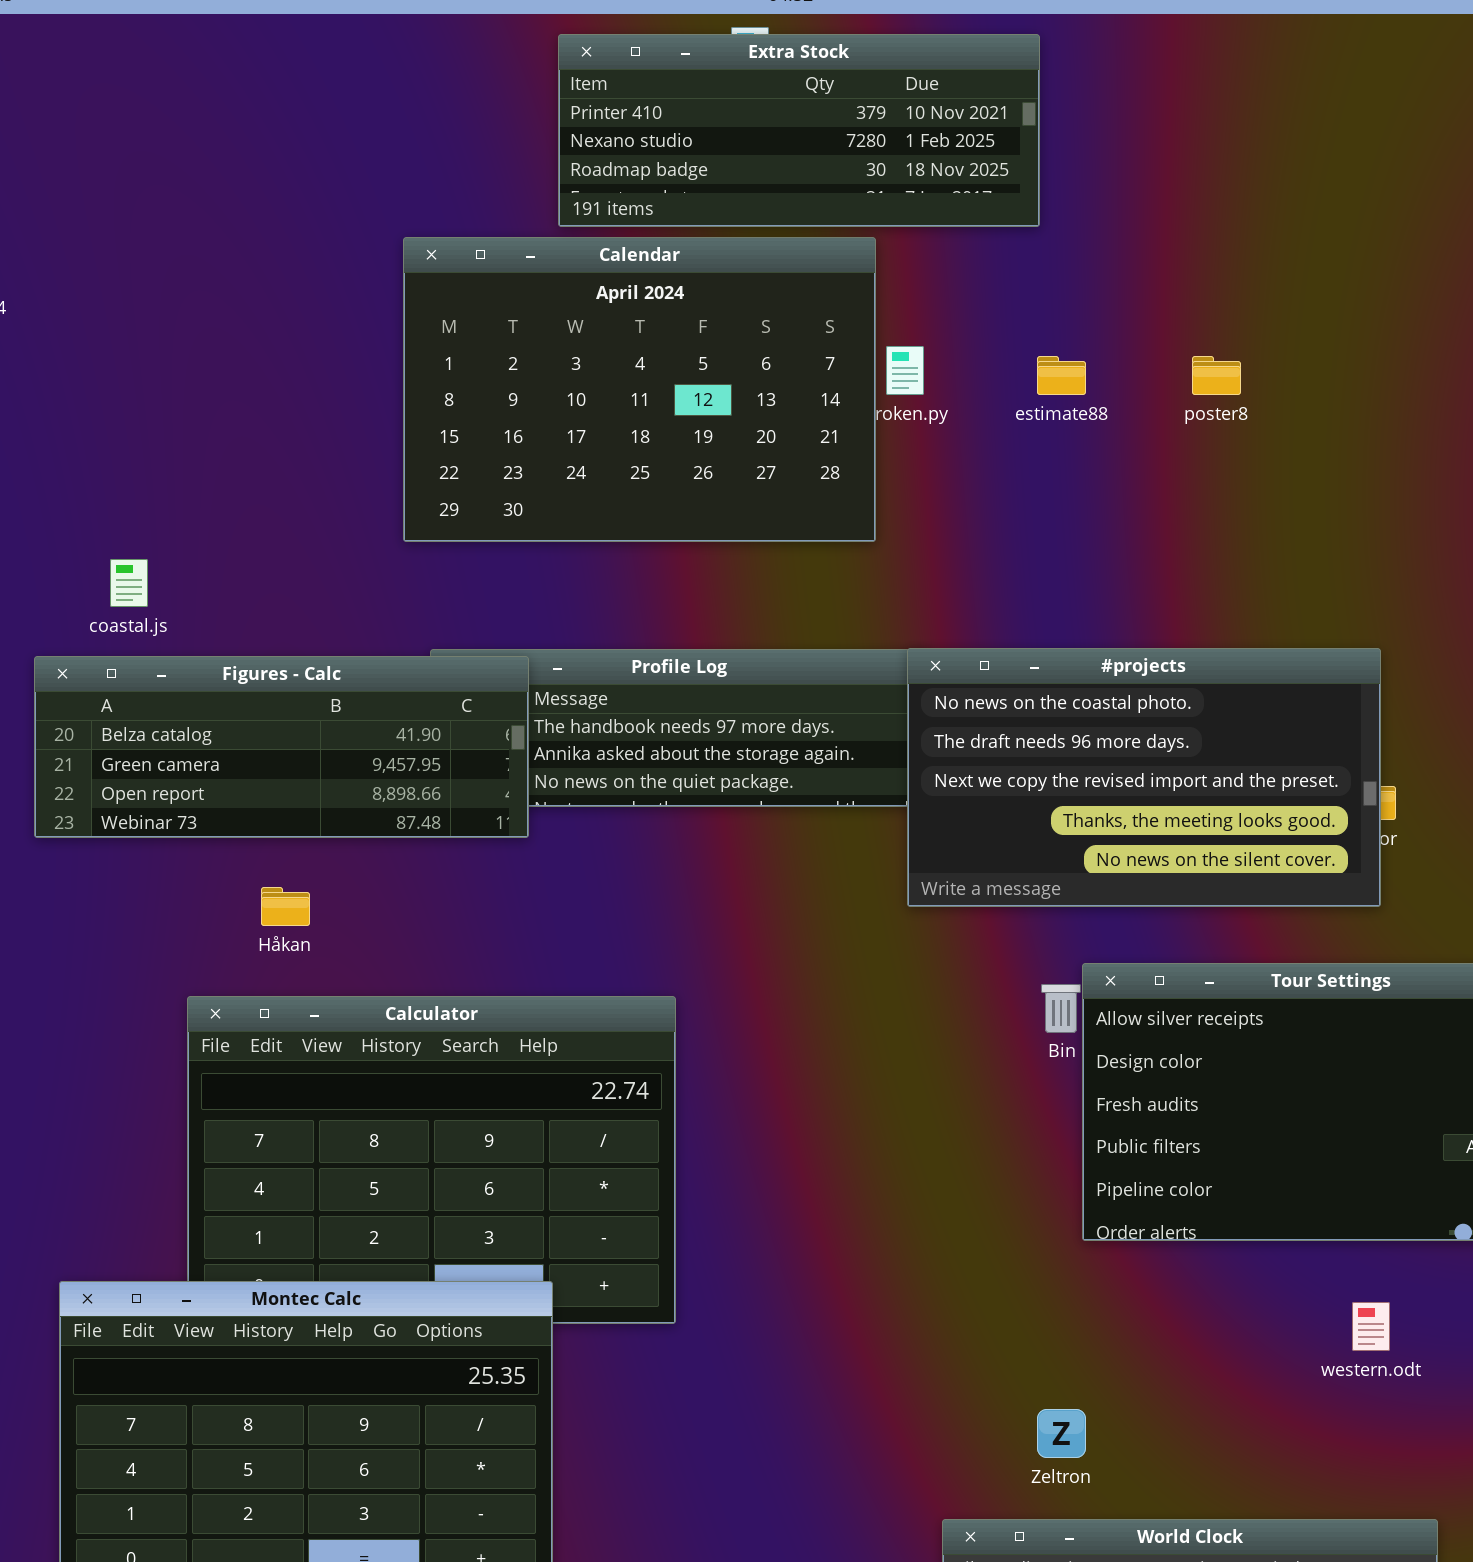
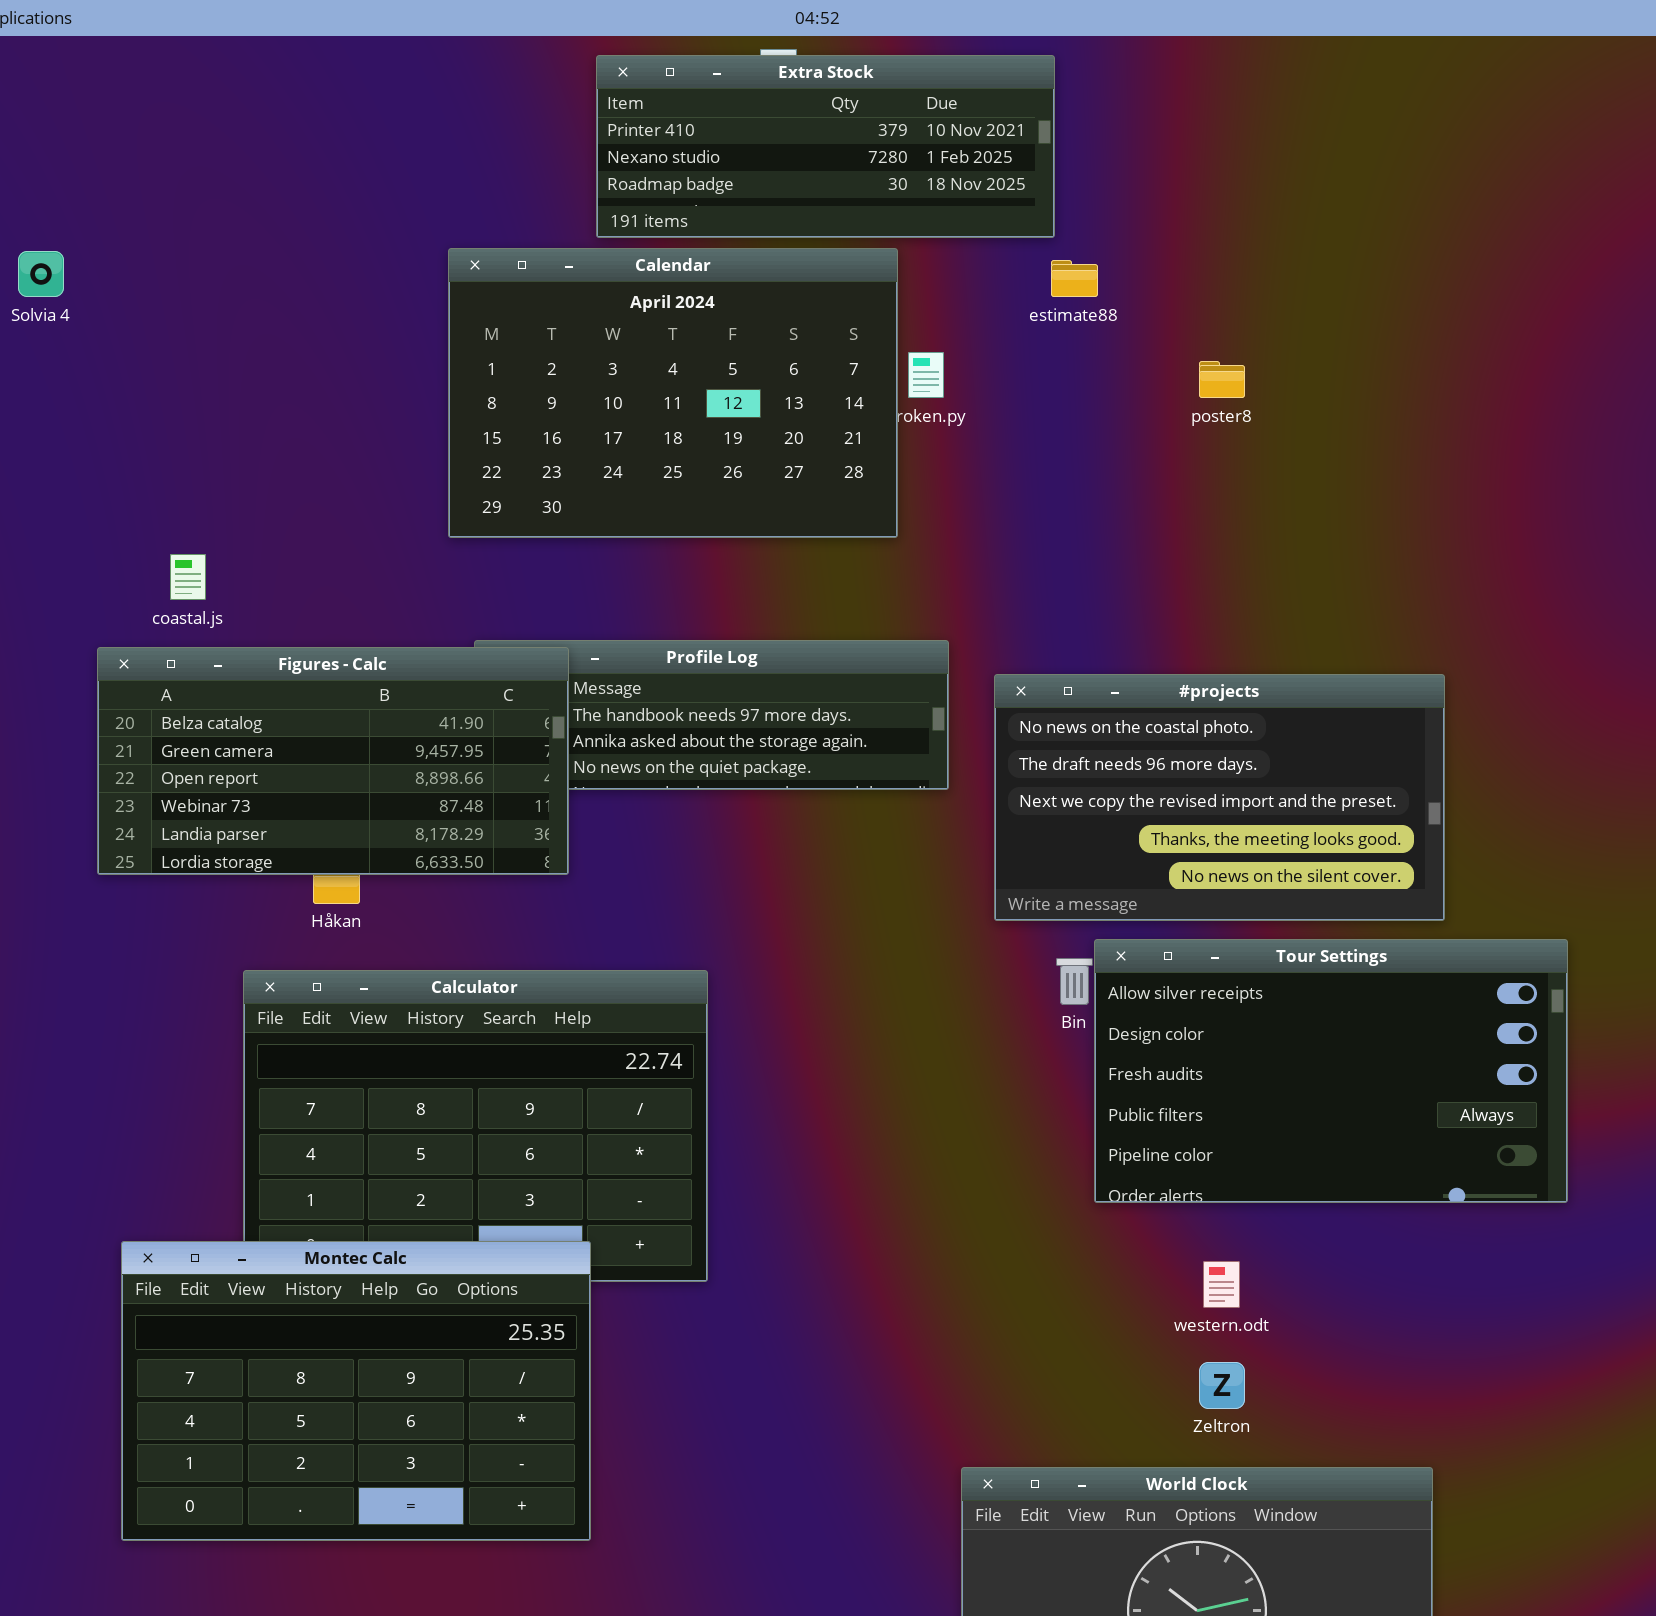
estimate88: [1037,356,1086,395] -> [1051,260,1098,297], moved
#projects: [907,648,1381,907] -> [994,674,1445,921], moved
Figures - Calc: [34,656,529,838] -> [97,647,569,875], resized
western.odt: [1352,1302,1390,1351] -> [1203,1261,1240,1308], moved
Zeltron: [1037,1409,1086,1458] -> [1199,1362,1245,1409], moved

